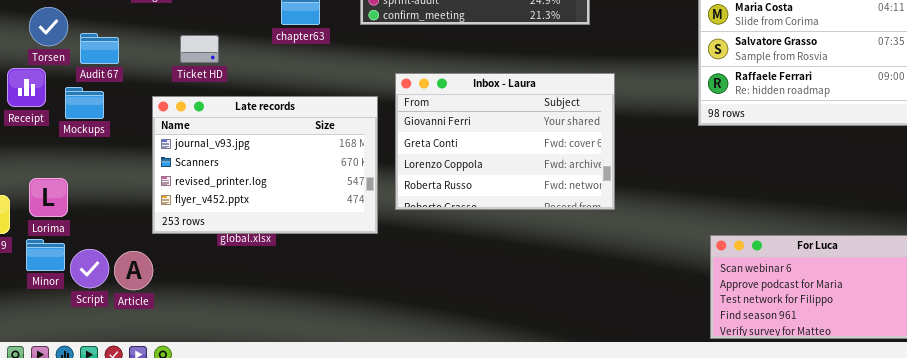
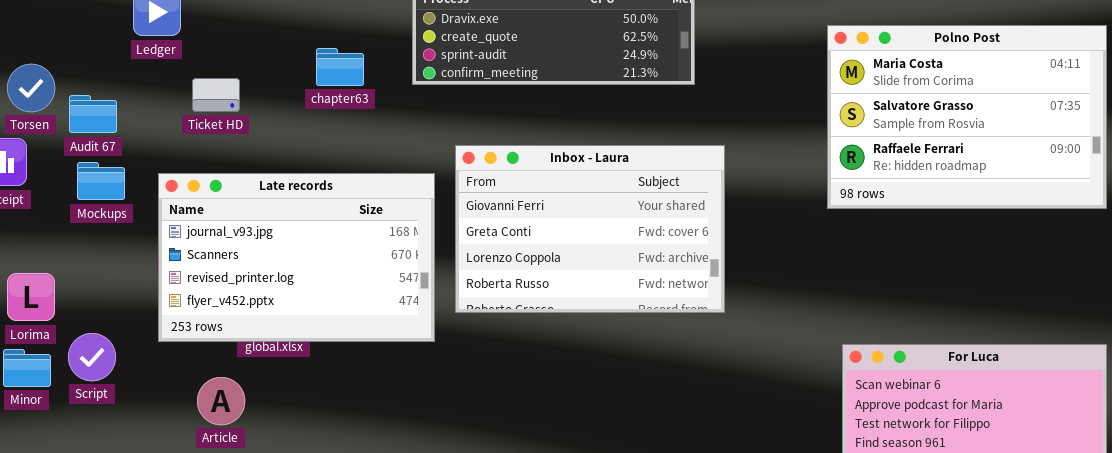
Ticket HD: [180,35,219,63] -> [192,78,240,112], moved
Mockups: [65,87,104,119] -> [77,162,125,200], moved
Script: [70,249,109,288] -> [68,333,116,381], moved
Article: [114,251,153,290] -> [197,377,245,425], moved

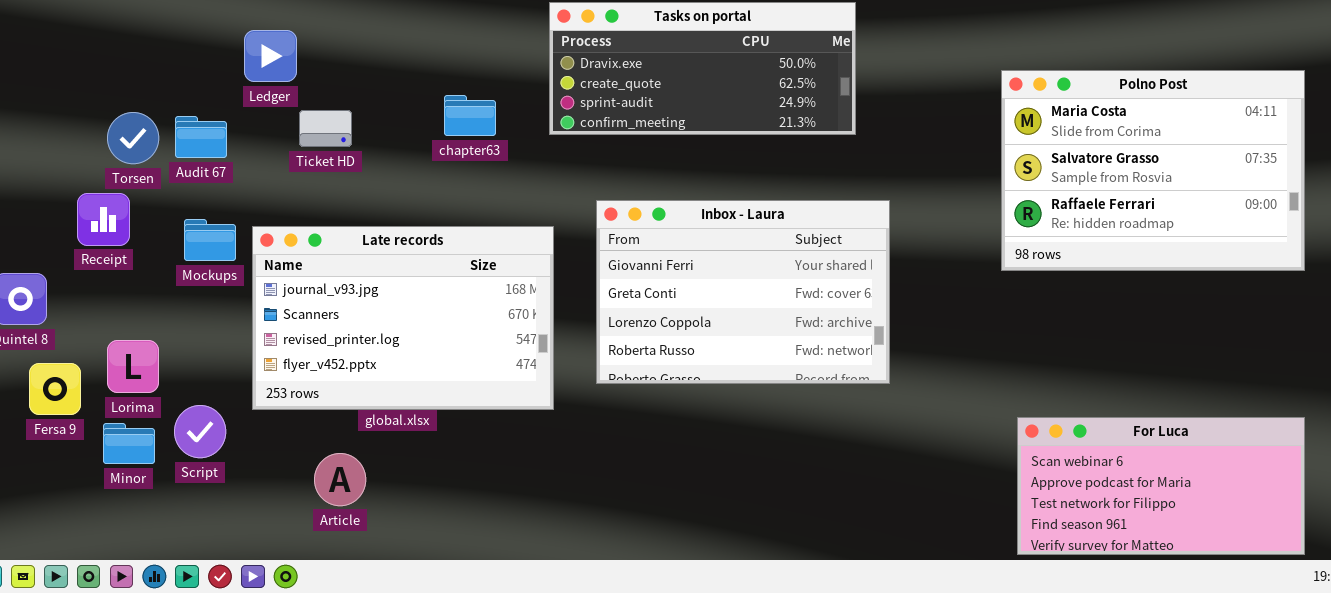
Ticket HD: [192,78,240,112] -> [299,110,352,147], moved
Audit 67: [69,95,117,133] -> [175,116,227,158], moved
Late records: [158,173,435,342] -> [252,226,554,410], moved

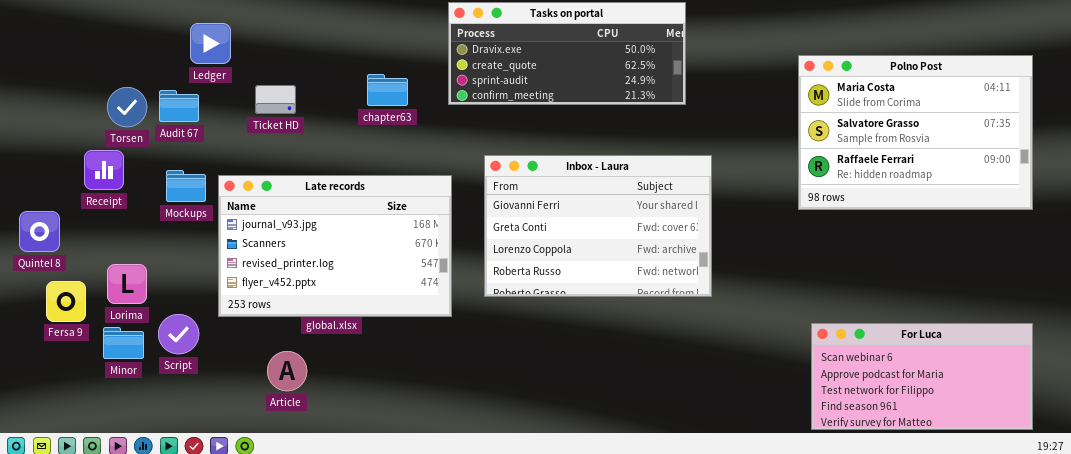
Ledger: [244,30,297,82] -> [190,23,231,64], moved

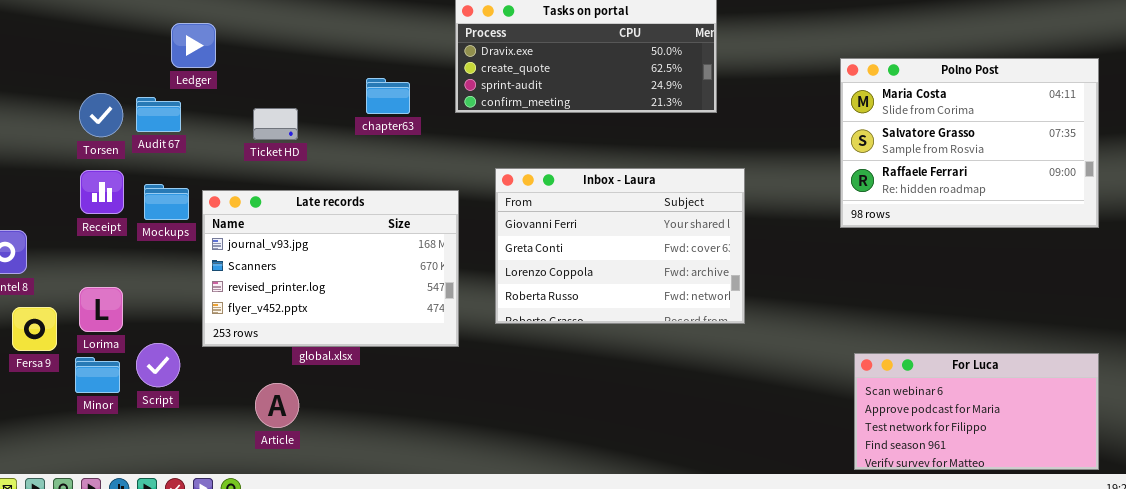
Ticket HD: [255,85,296,114] -> [253,108,298,140], moved
Receipt: [84,150,124,190] -> [80,170,124,214], moved

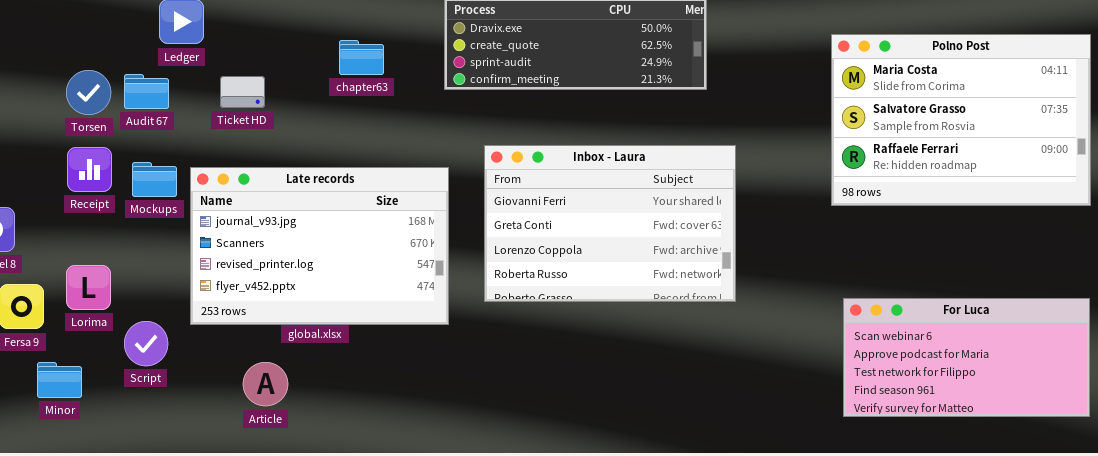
chapter63: [366,78,410,114] -> [339,40,384,75], moved
Ticket HD: [253,108,298,140] -> [220,76,265,108], moved
For Luca: [854,353,1099,470] -> [843,298,1090,417], moved
Minor: [75,357,120,393] -> [37,362,82,398], moved

